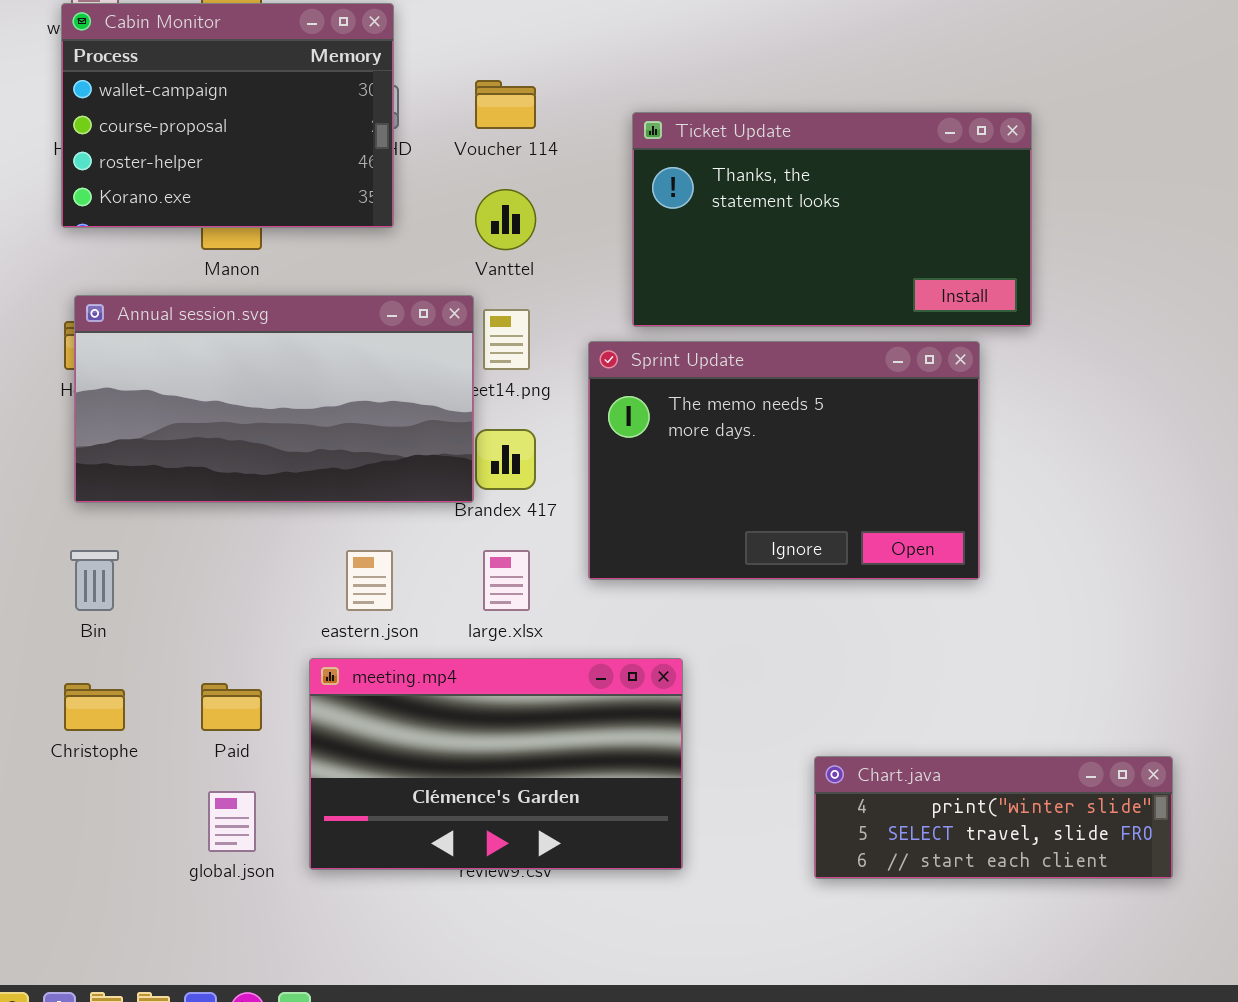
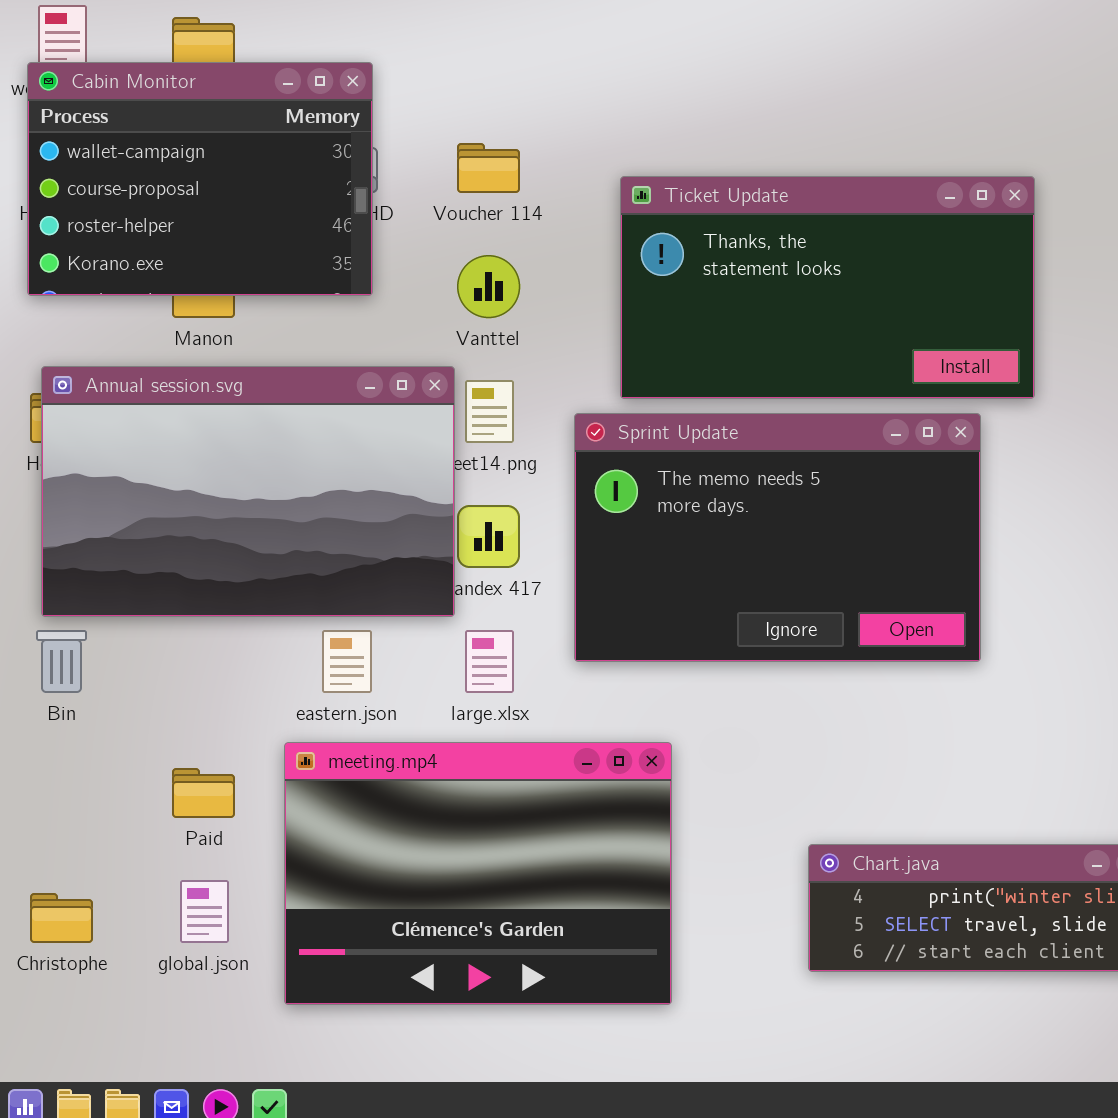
Annual session.svg: [74,295,474,503] -> [41,366,455,617], resized
meeting.mp4: [309,658,683,870] -> [284,742,672,1005], resized
Christophe: [64,683,125,731] -> [30,893,93,943], moved

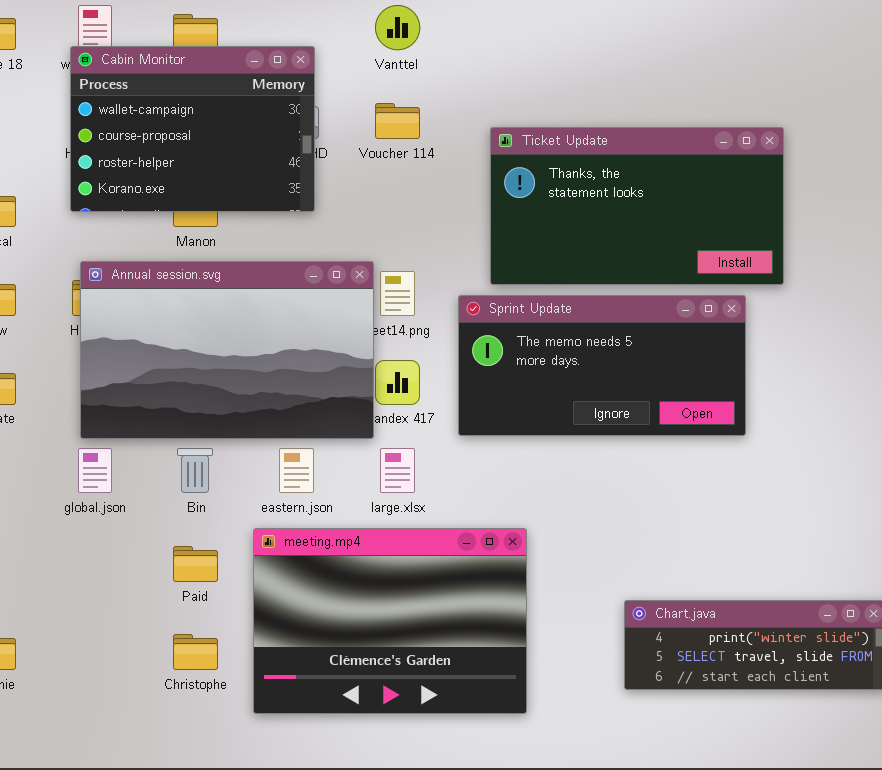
Vanttel: [457,255,520,318] -> [375,5,420,50], moved
Sprint Update: [574,413,981,662] -> [458,295,746,436], resized
Bin: [36,630,87,693] -> [177,448,213,493], moved
global.json: [180,880,229,943] -> [78,448,112,493], moved
Christophe: [30,893,93,943] -> [173,634,218,670], moved

